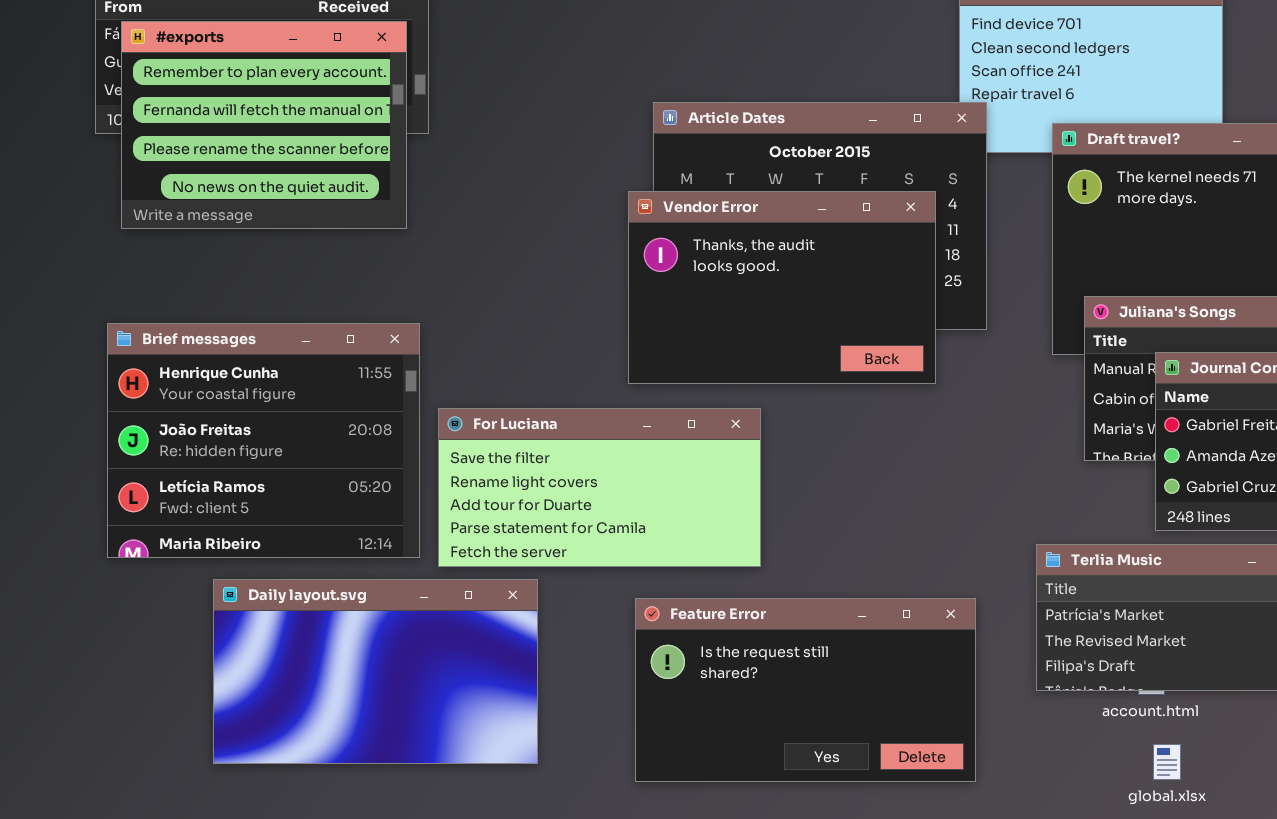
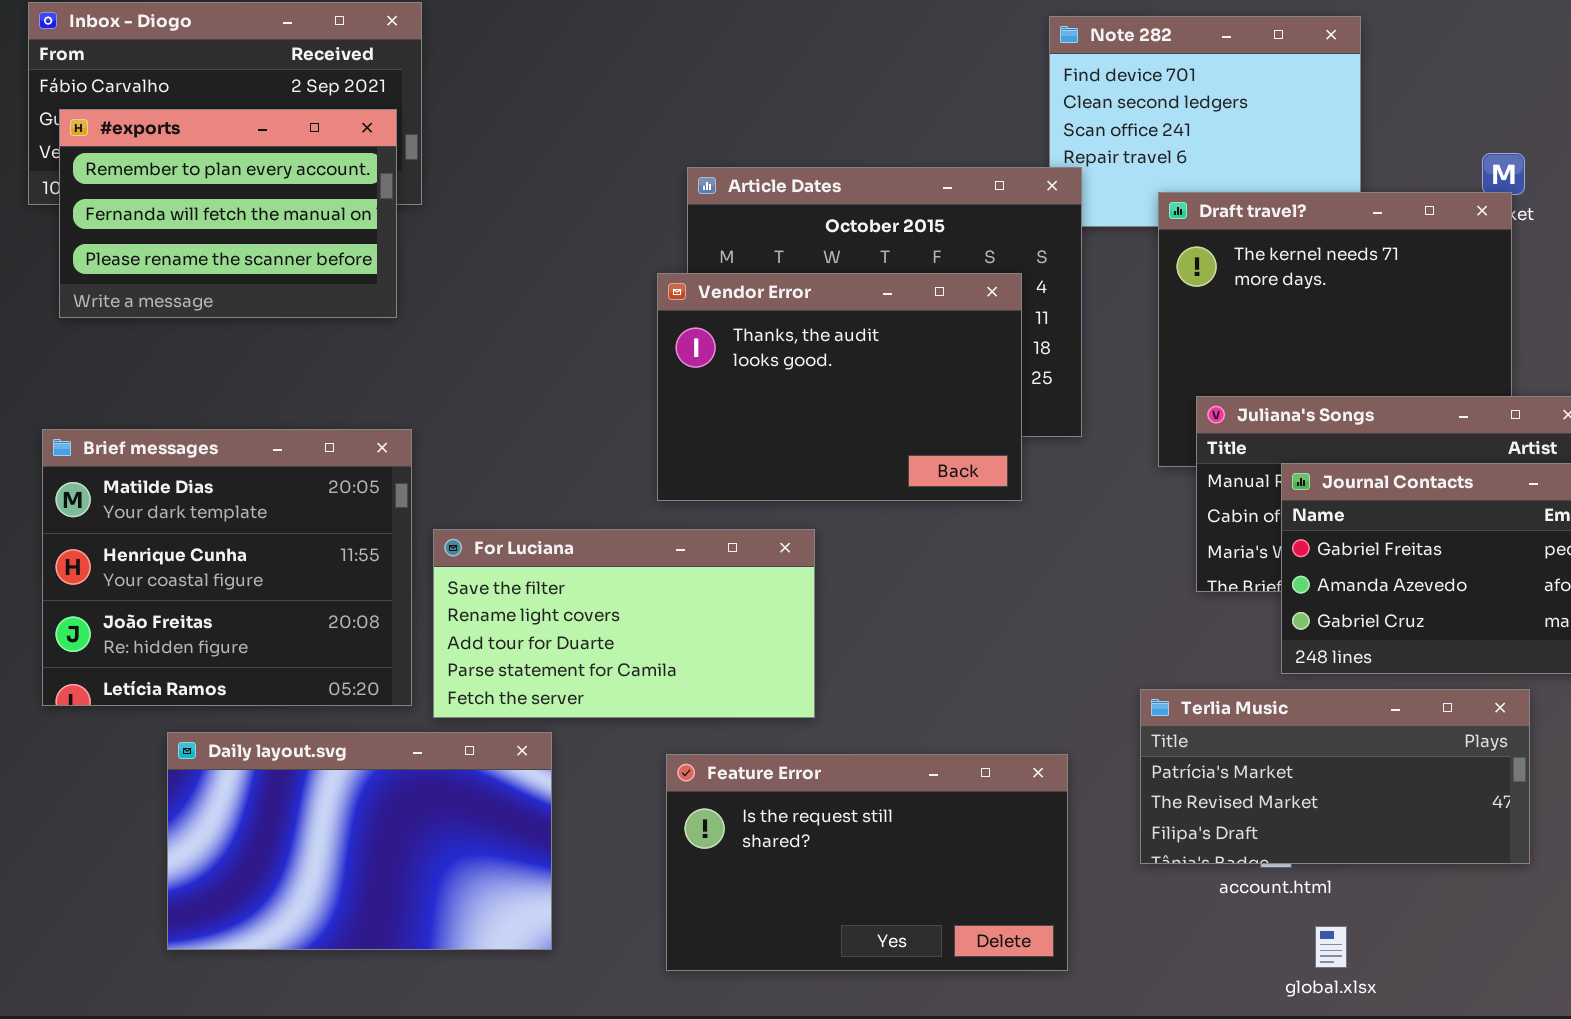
#exports: [121,21,407,229] -> [59,109,397,318], resized
Brief messages: [107,323,420,558] -> [42,429,412,706], scrolled up 1 row
global.xlsx: [1153,744,1181,780] -> [1315,926,1347,968], moved

